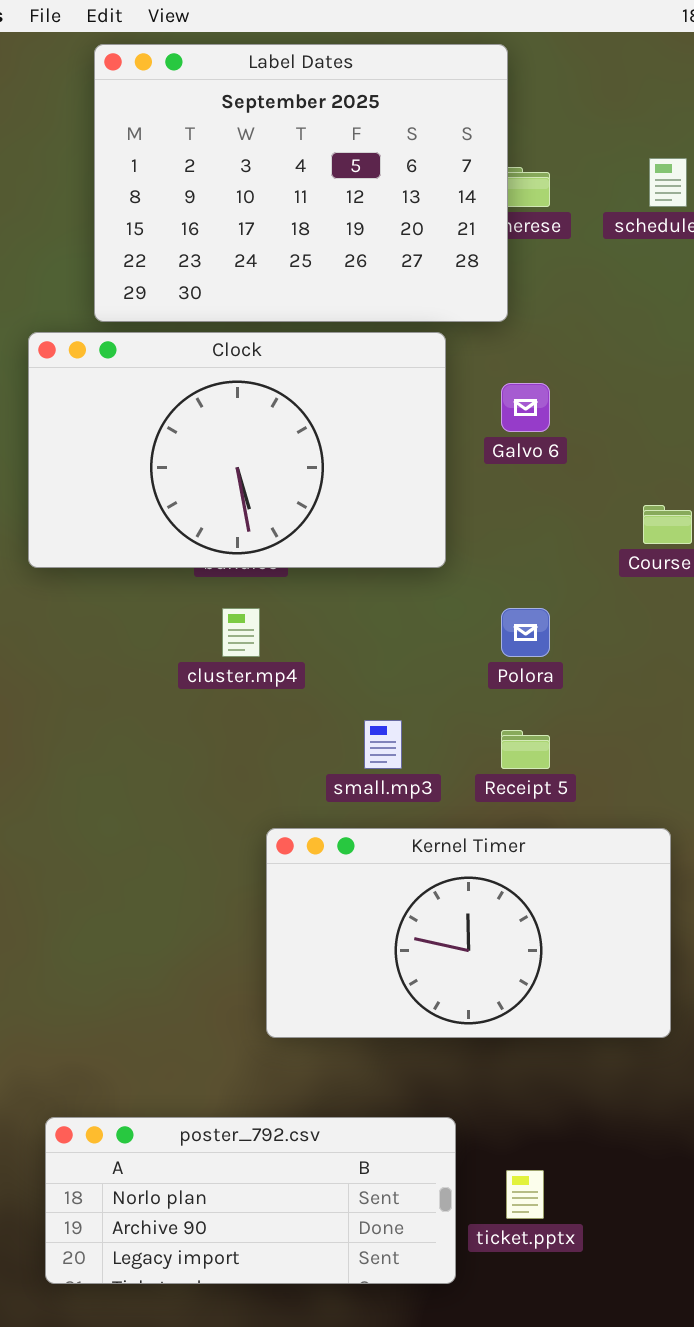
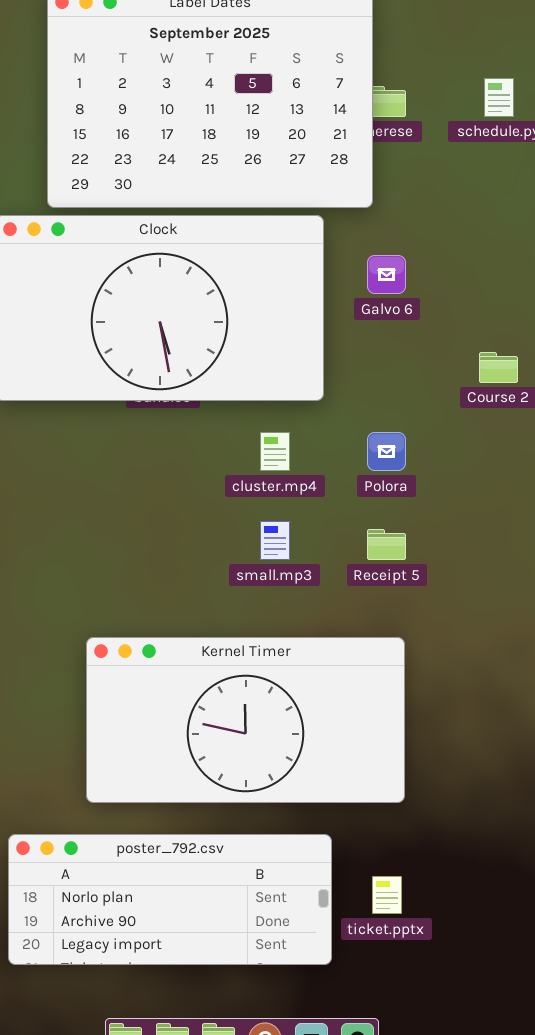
cluster.mp4: [222,608,260,657] -> [260,432,290,471], moved
Kernel Timer: [266,828,671,1038] -> [86,637,405,803], moved

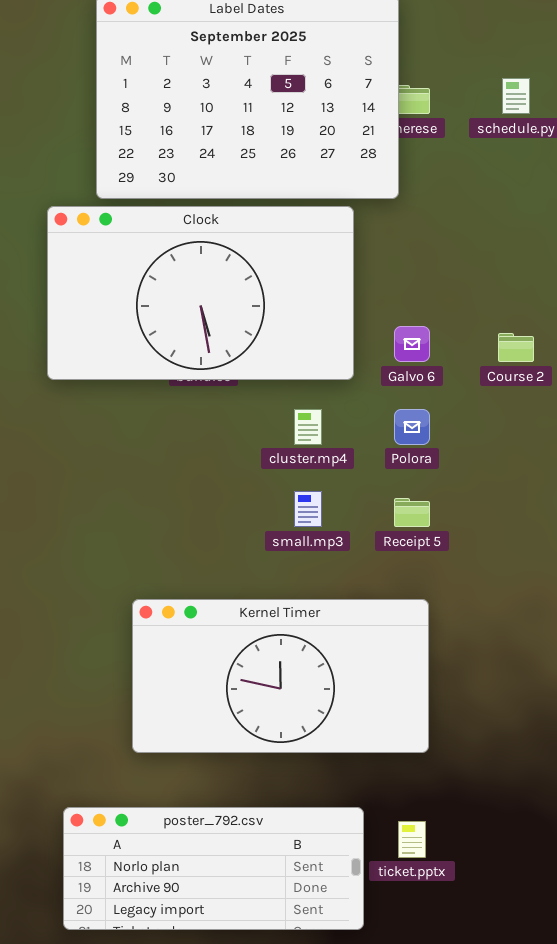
Galvo 6: [367,255,406,294] -> [394,326,430,362], moved
poster_792.csv: [8,834,332,965] -> [63,807,364,930], moved

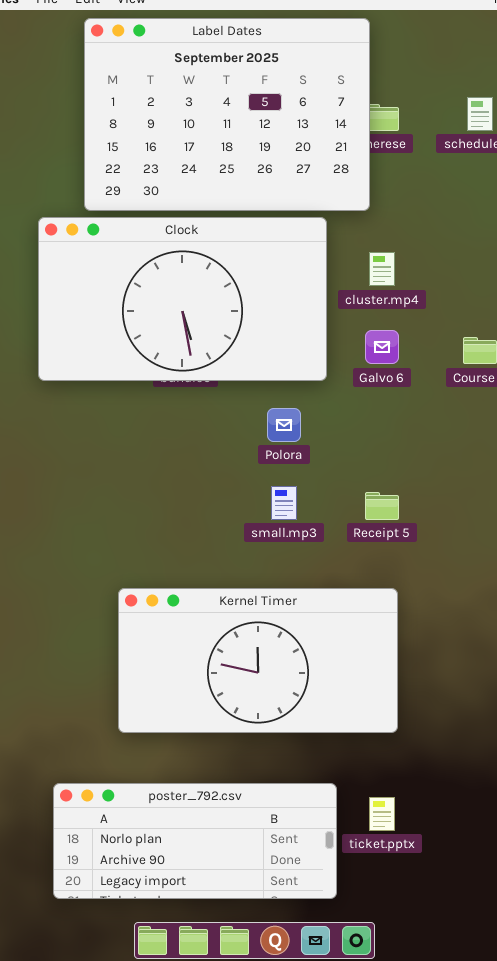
cluster.mp4: [294,409,322,445] -> [369,252,395,286], moved
Polora: [394,409,430,445] -> [267,408,301,442], moved

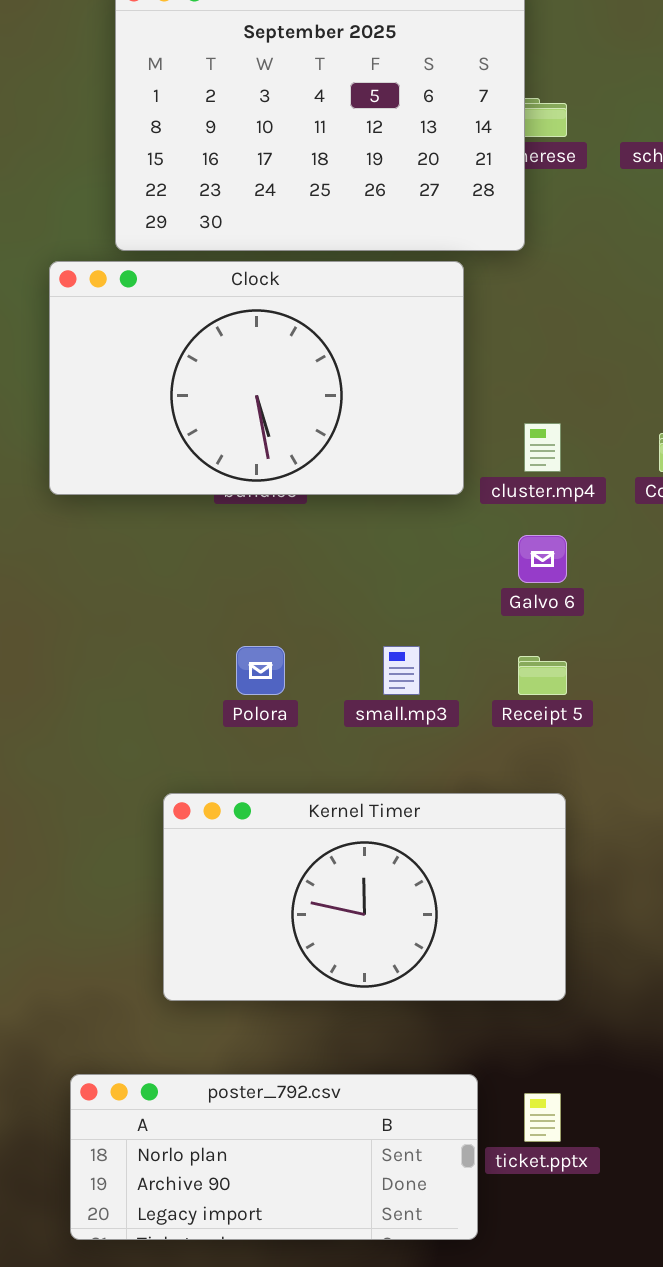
cluster.mp4: [369,252,395,286] -> [524,423,561,472], moved
Galvo 6: [365,330,399,364] -> [518,535,567,583], moved
Polora: [267,408,301,442] -> [236,646,285,695], moved

